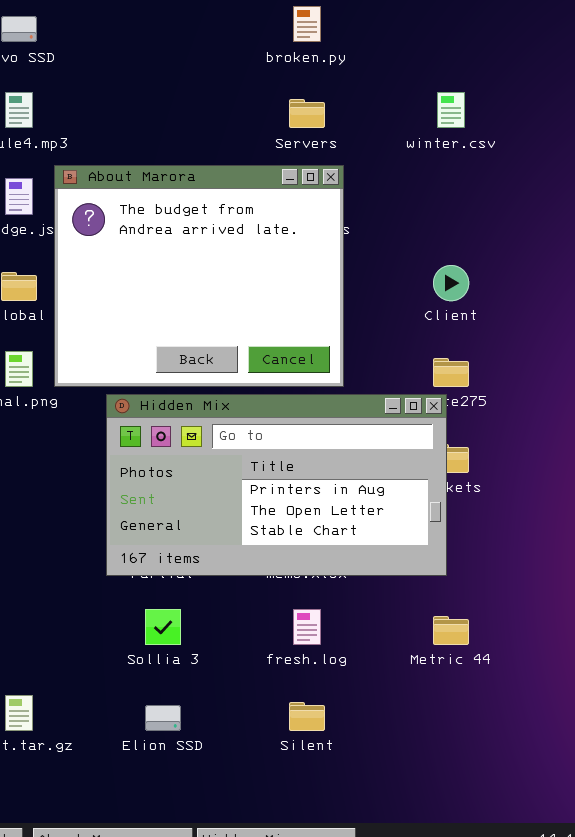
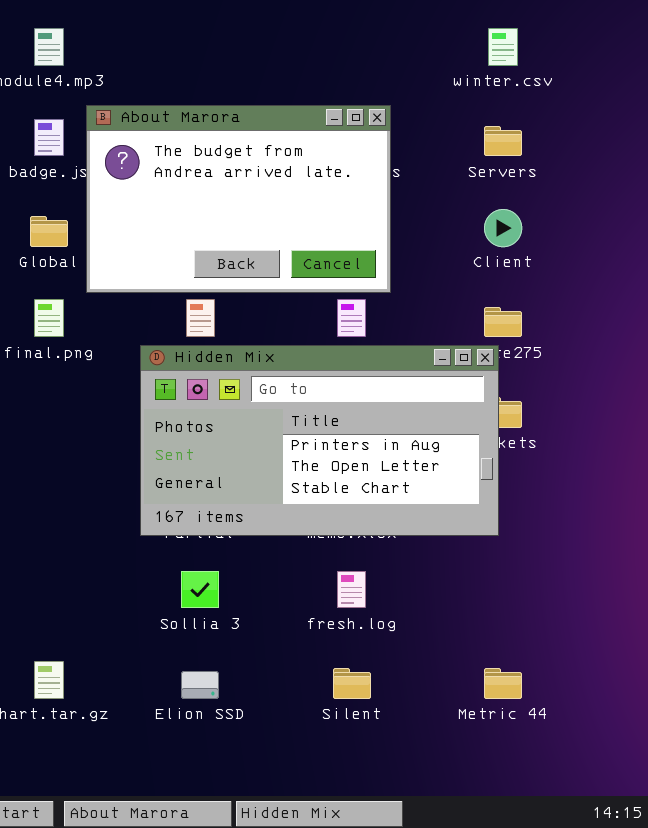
Servers: [289,99,325,128] -> [484,126,522,156], moved
About Marora: [54,165,344,387] -> [86,105,391,293], resized
Metric 44: [433,616,469,645] -> [484,668,522,699], moved

